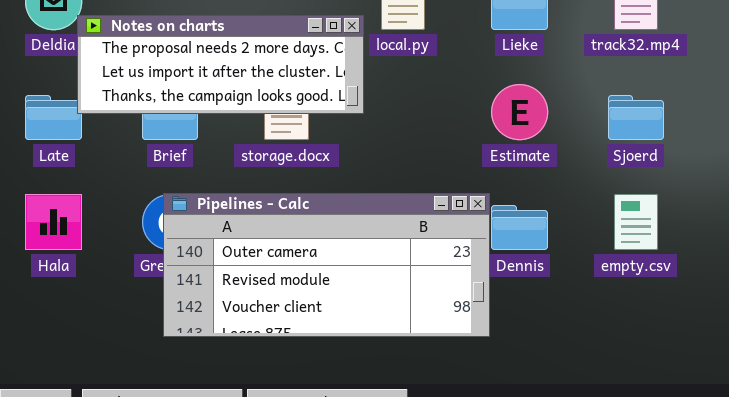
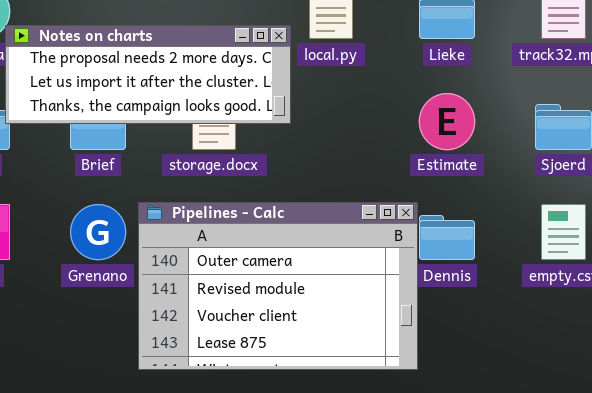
Pipelines - Calc: [163,193,490,337] -> [138,202,418,370], resized

